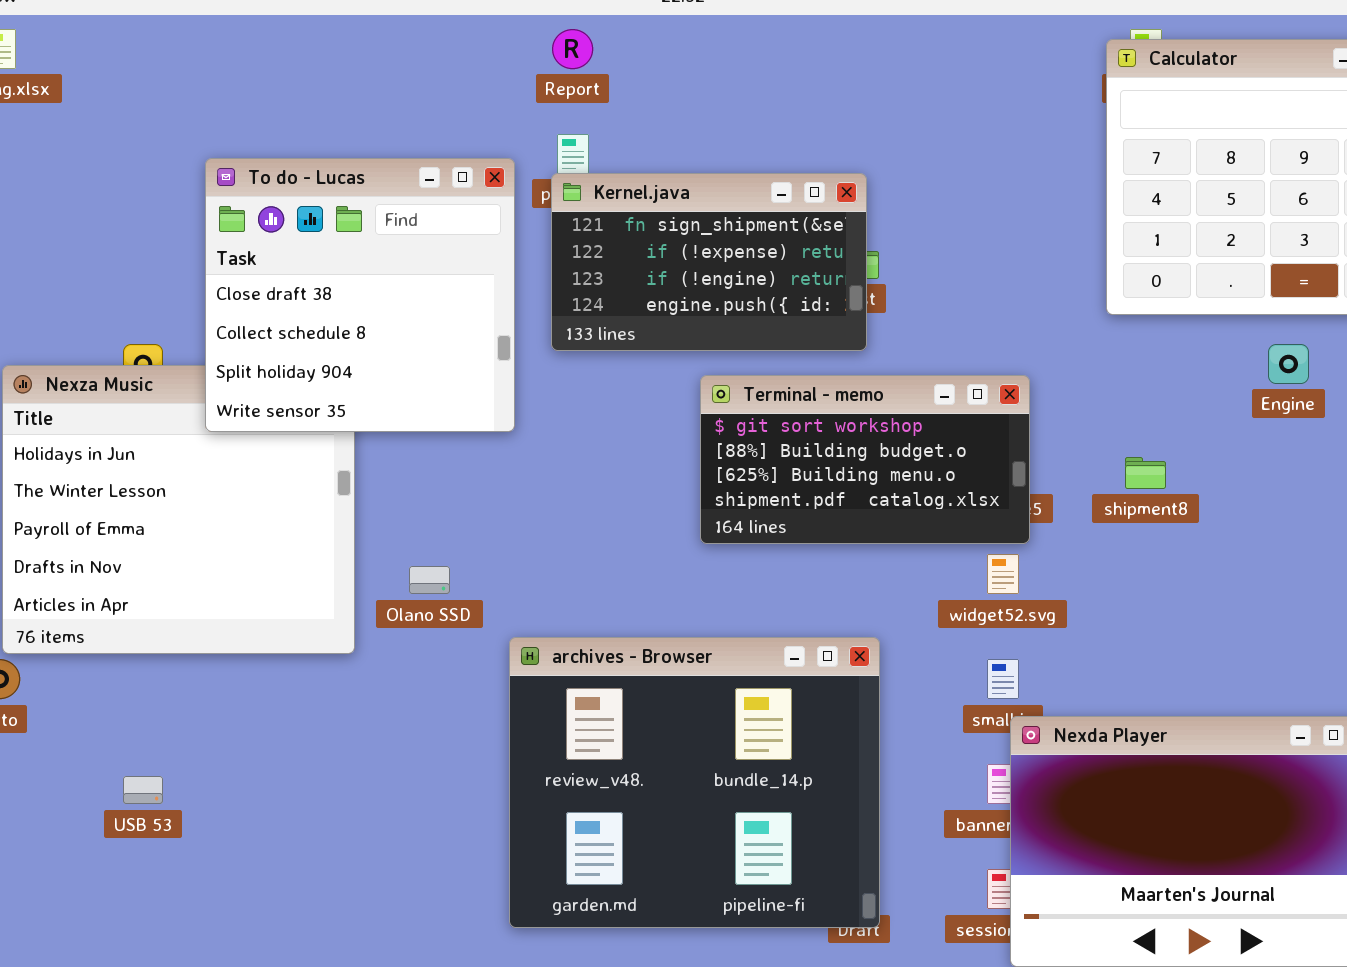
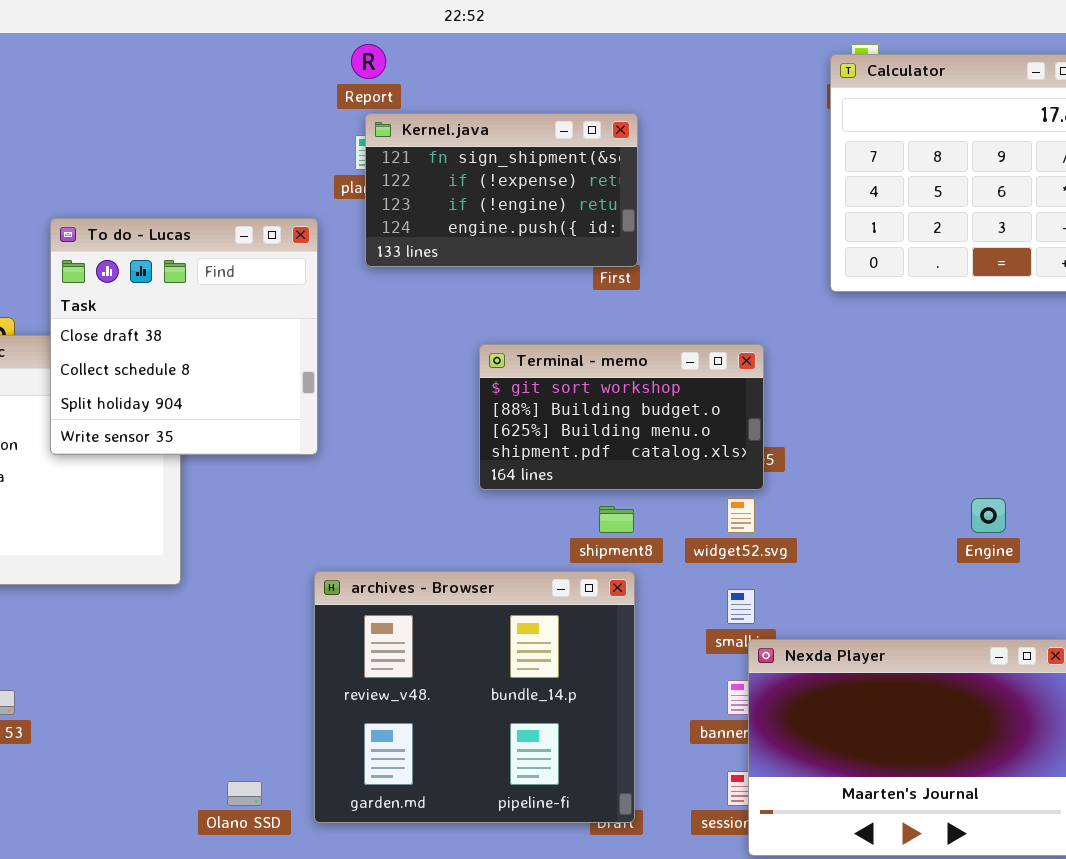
To do - Lucas: [205,158,515,432] -> [50,218,318,455], moved
Kernel.java: [551,173,867,351] -> [365,113,638,267], moved
Engine: [1268,344,1309,384] -> [971,498,1006,533], moved
shipment8: [1125,457,1166,489] -> [599,506,634,533], moved
Olano SSD: [409,566,450,594] -> [227,781,262,806], moved

